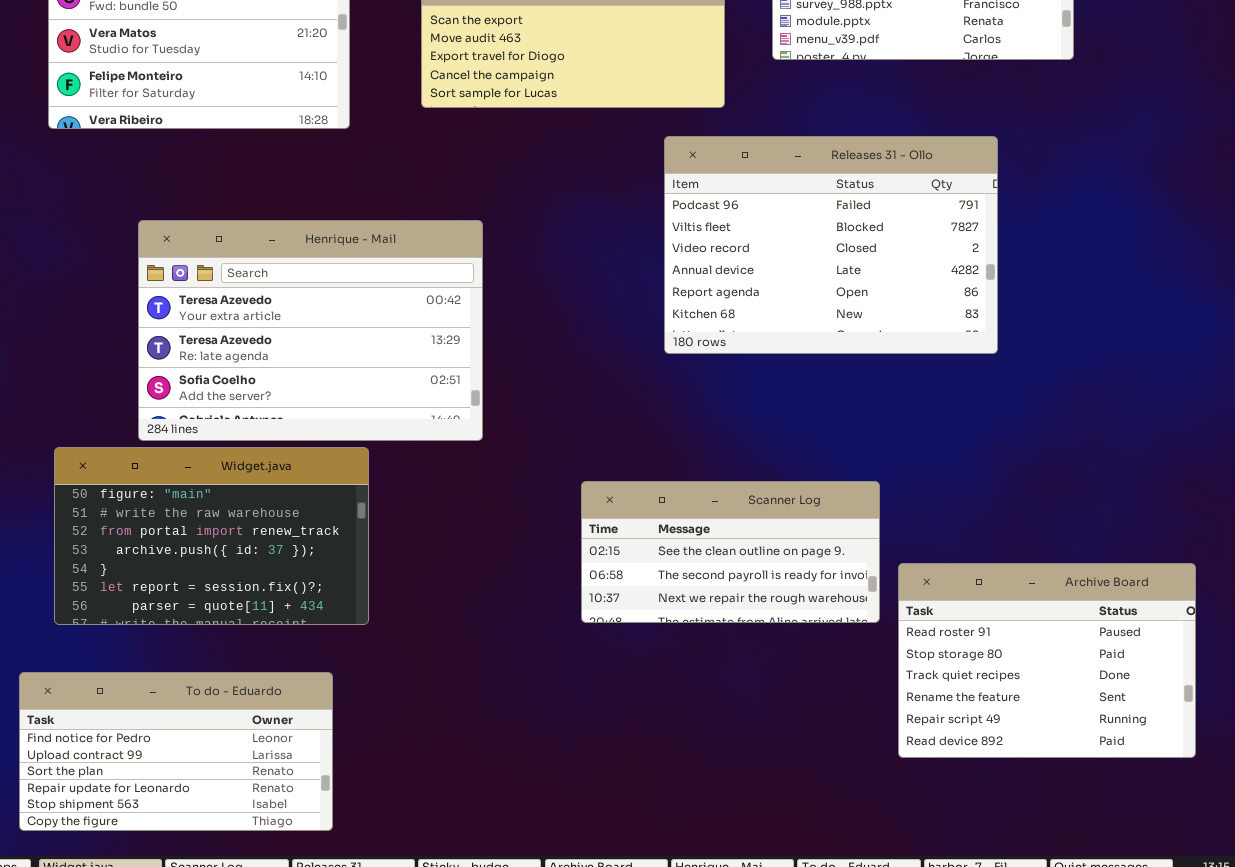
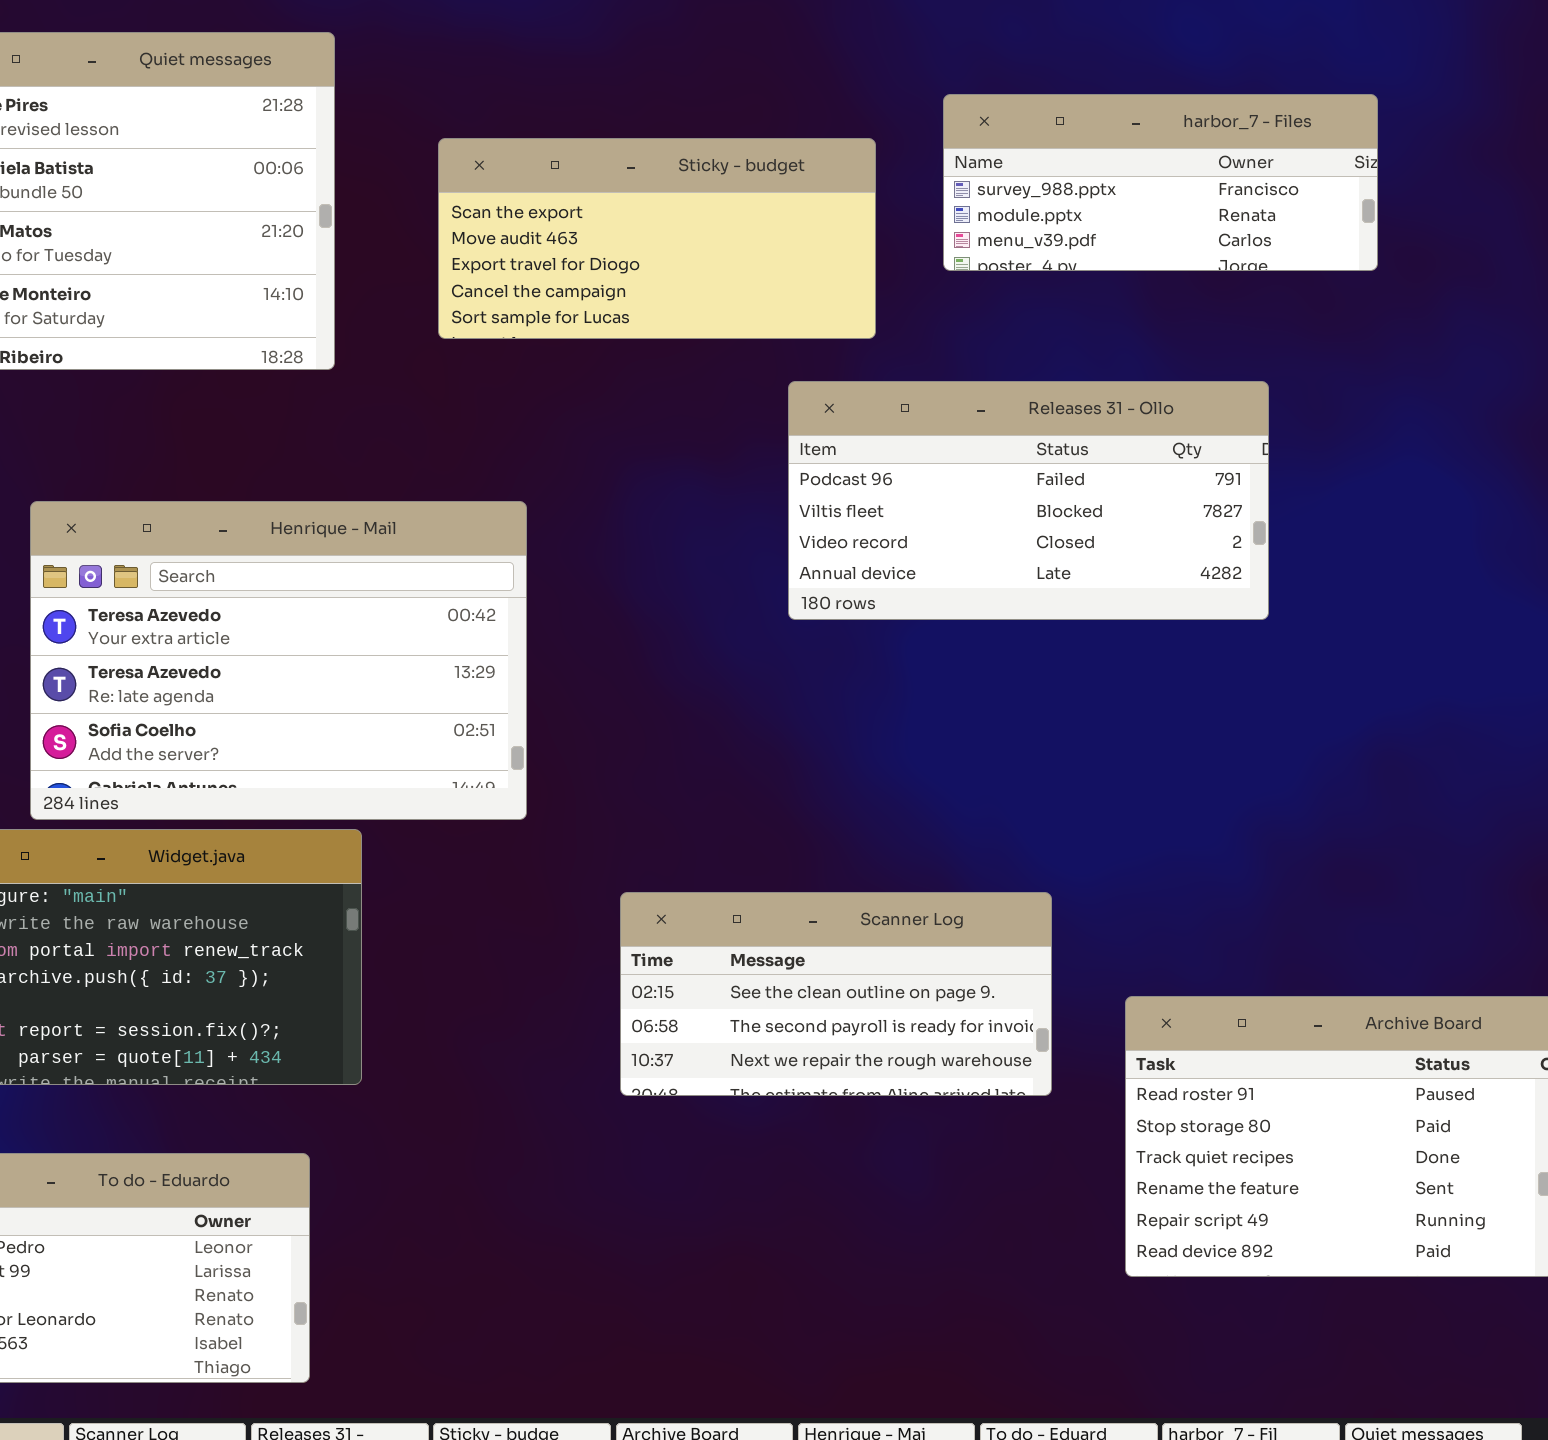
Releases 31 - Ollo: [664,136,998,354] -> [788,381,1269,620], resized
Scanner Log: [581,481,880,623] -> [620,892,1052,1096], moved

